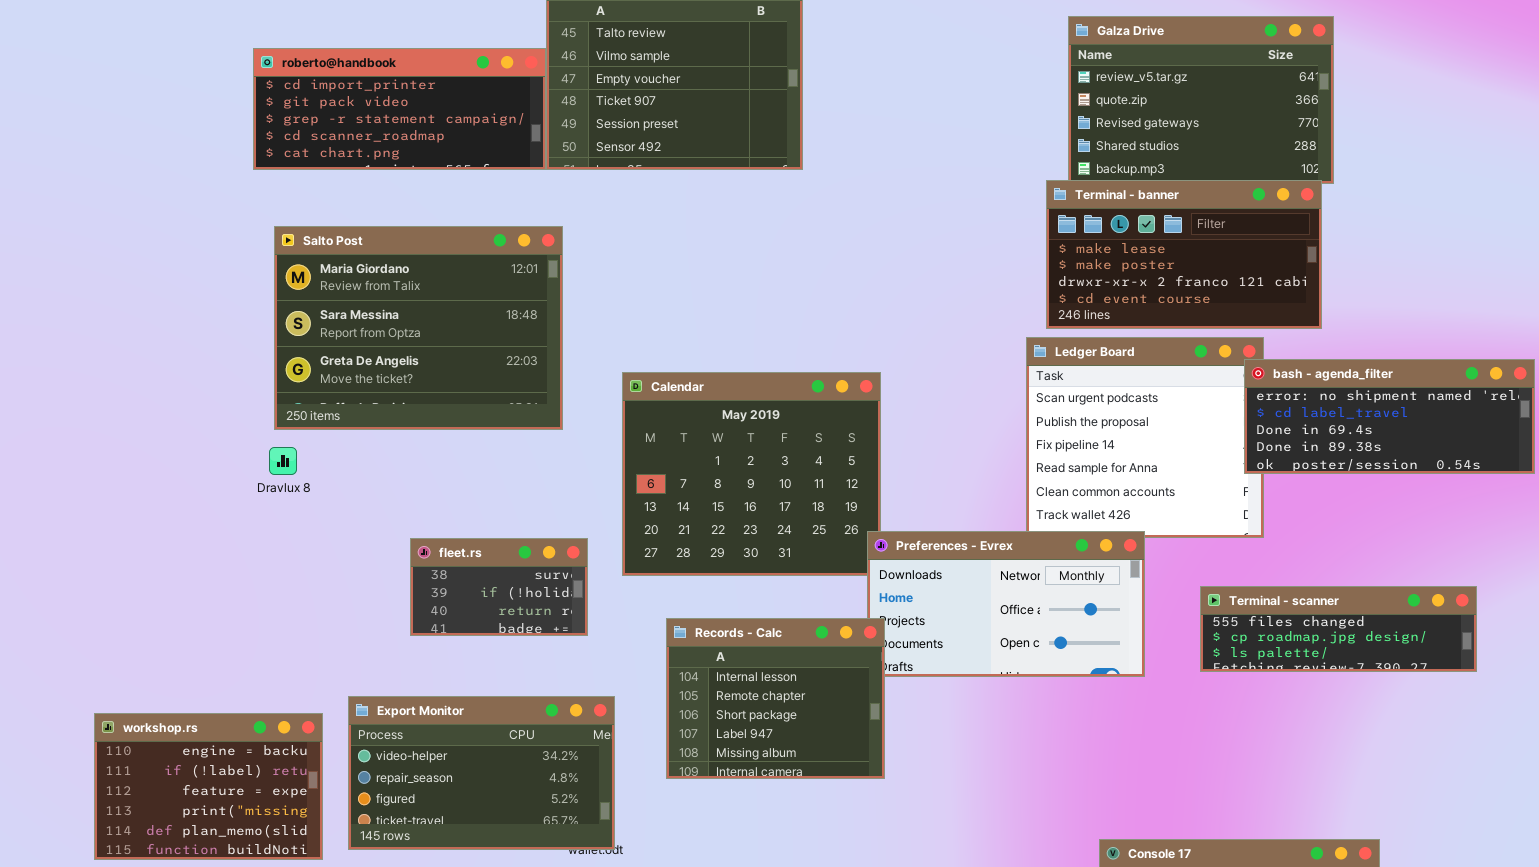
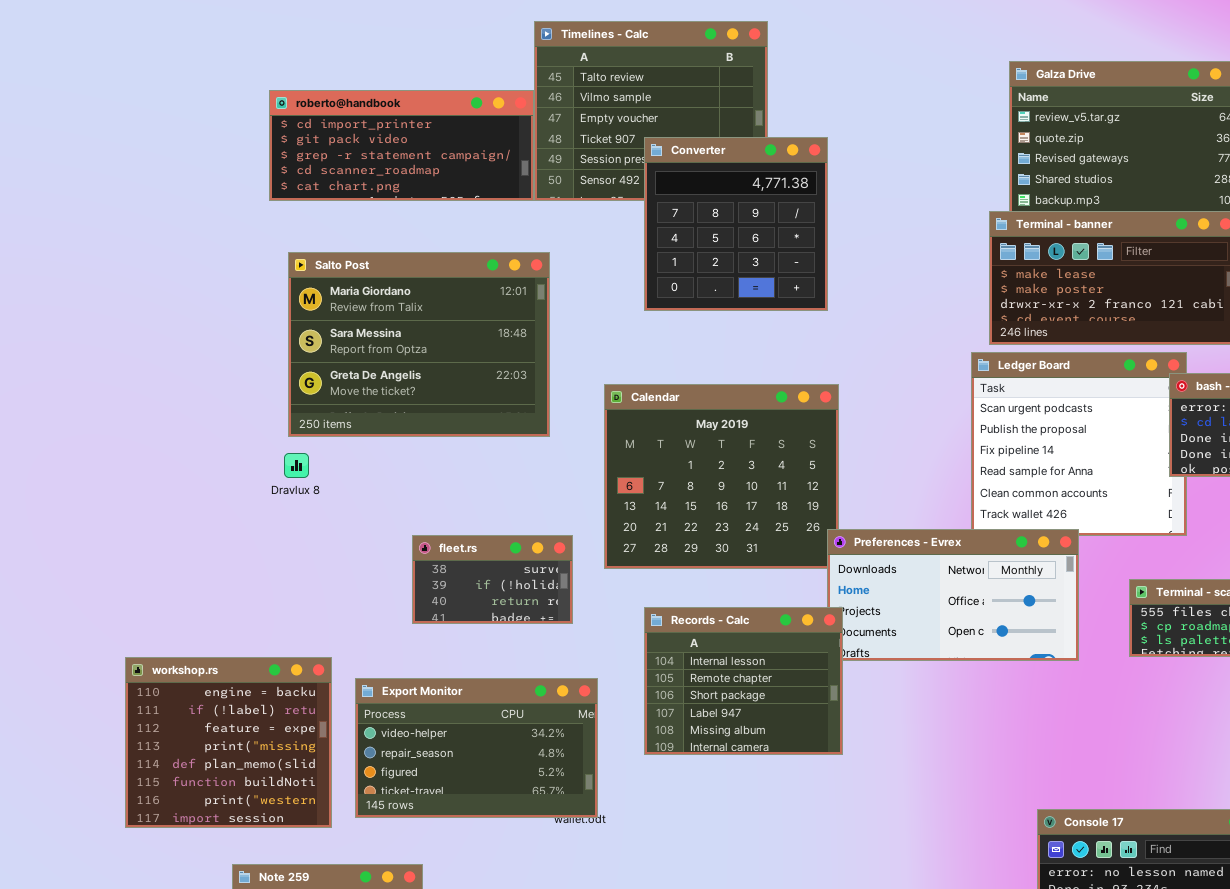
Converter: none -> [644,137,828,311], opened
workshop.rs: [94,713,323,860] -> [125,657,332,828], resized

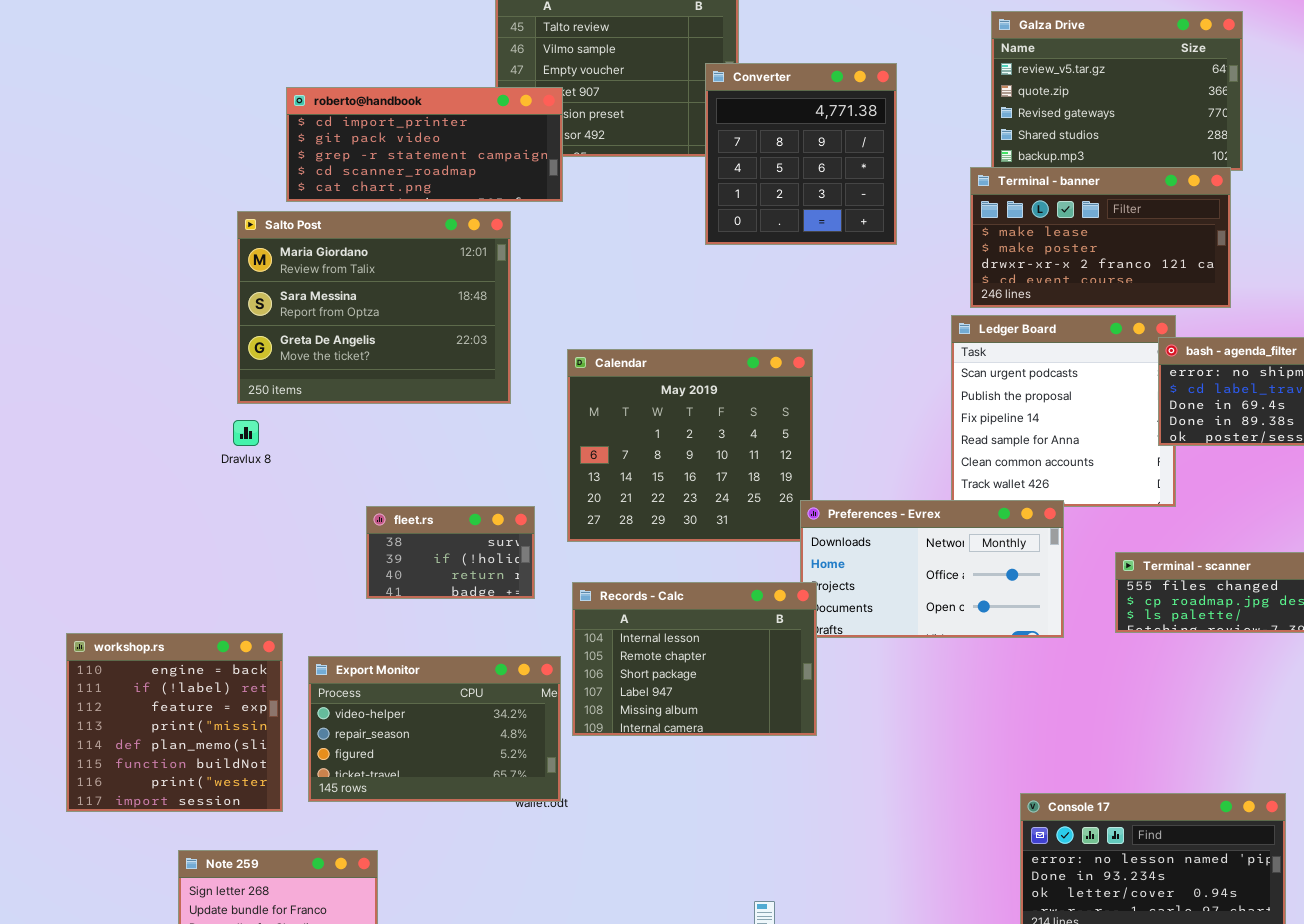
roberto@handbook: [269,90,534,201] -> [286,87,563,202], moved
Converter: [644,137,828,311] -> [705,63,897,245], moved
Records - Calc: [644,607,843,755] -> [572,582,817,736], resized

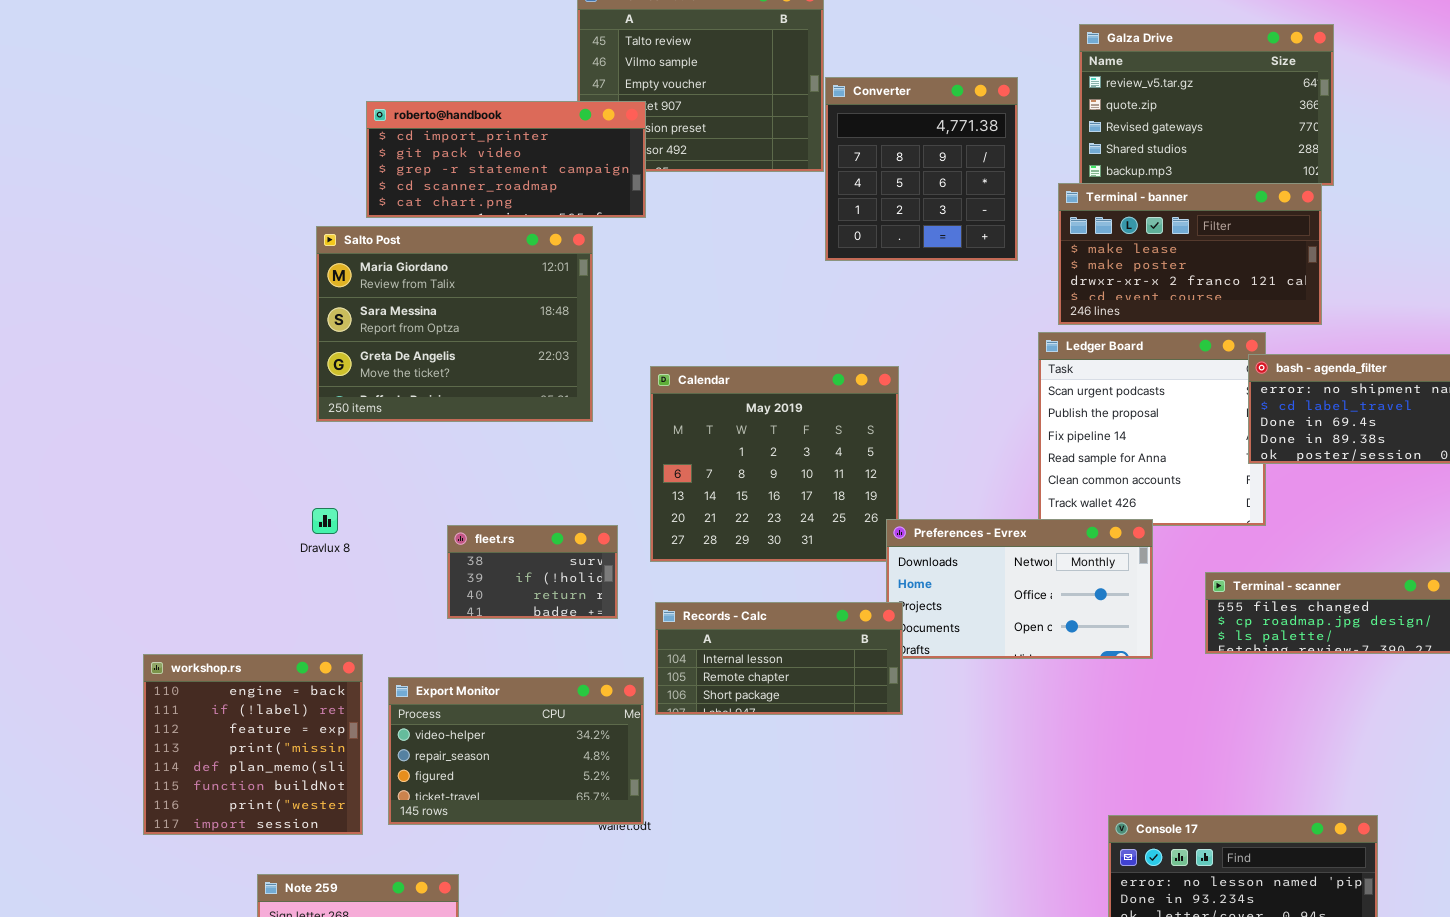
Converter: [705,63,897,245] -> [825,77,1018,261], moved
Dravlux 8: [233,420,259,446] -> [312,508,338,534], moved
Records - Calc: [572,582,817,736] -> [655,602,903,715], resized

